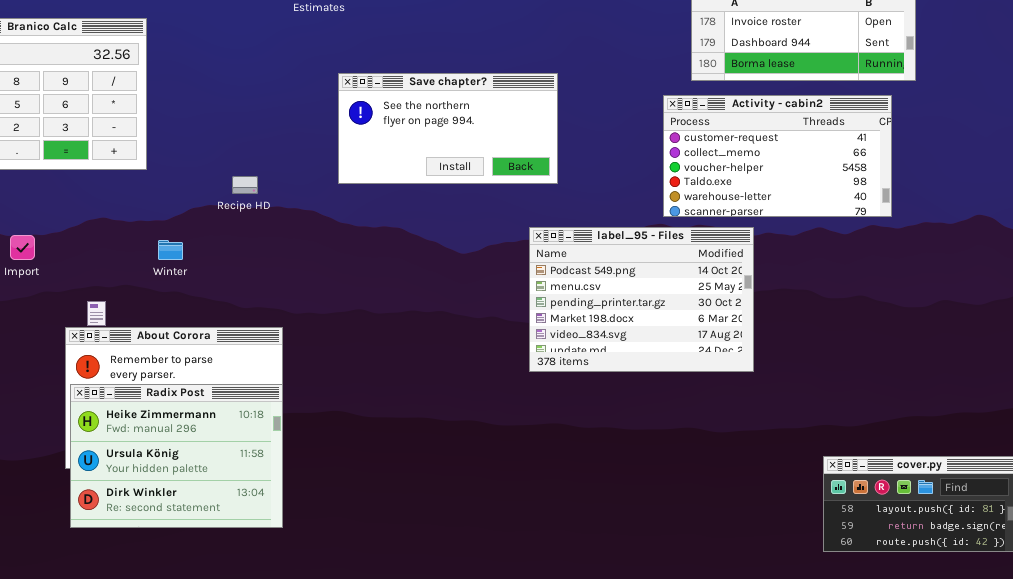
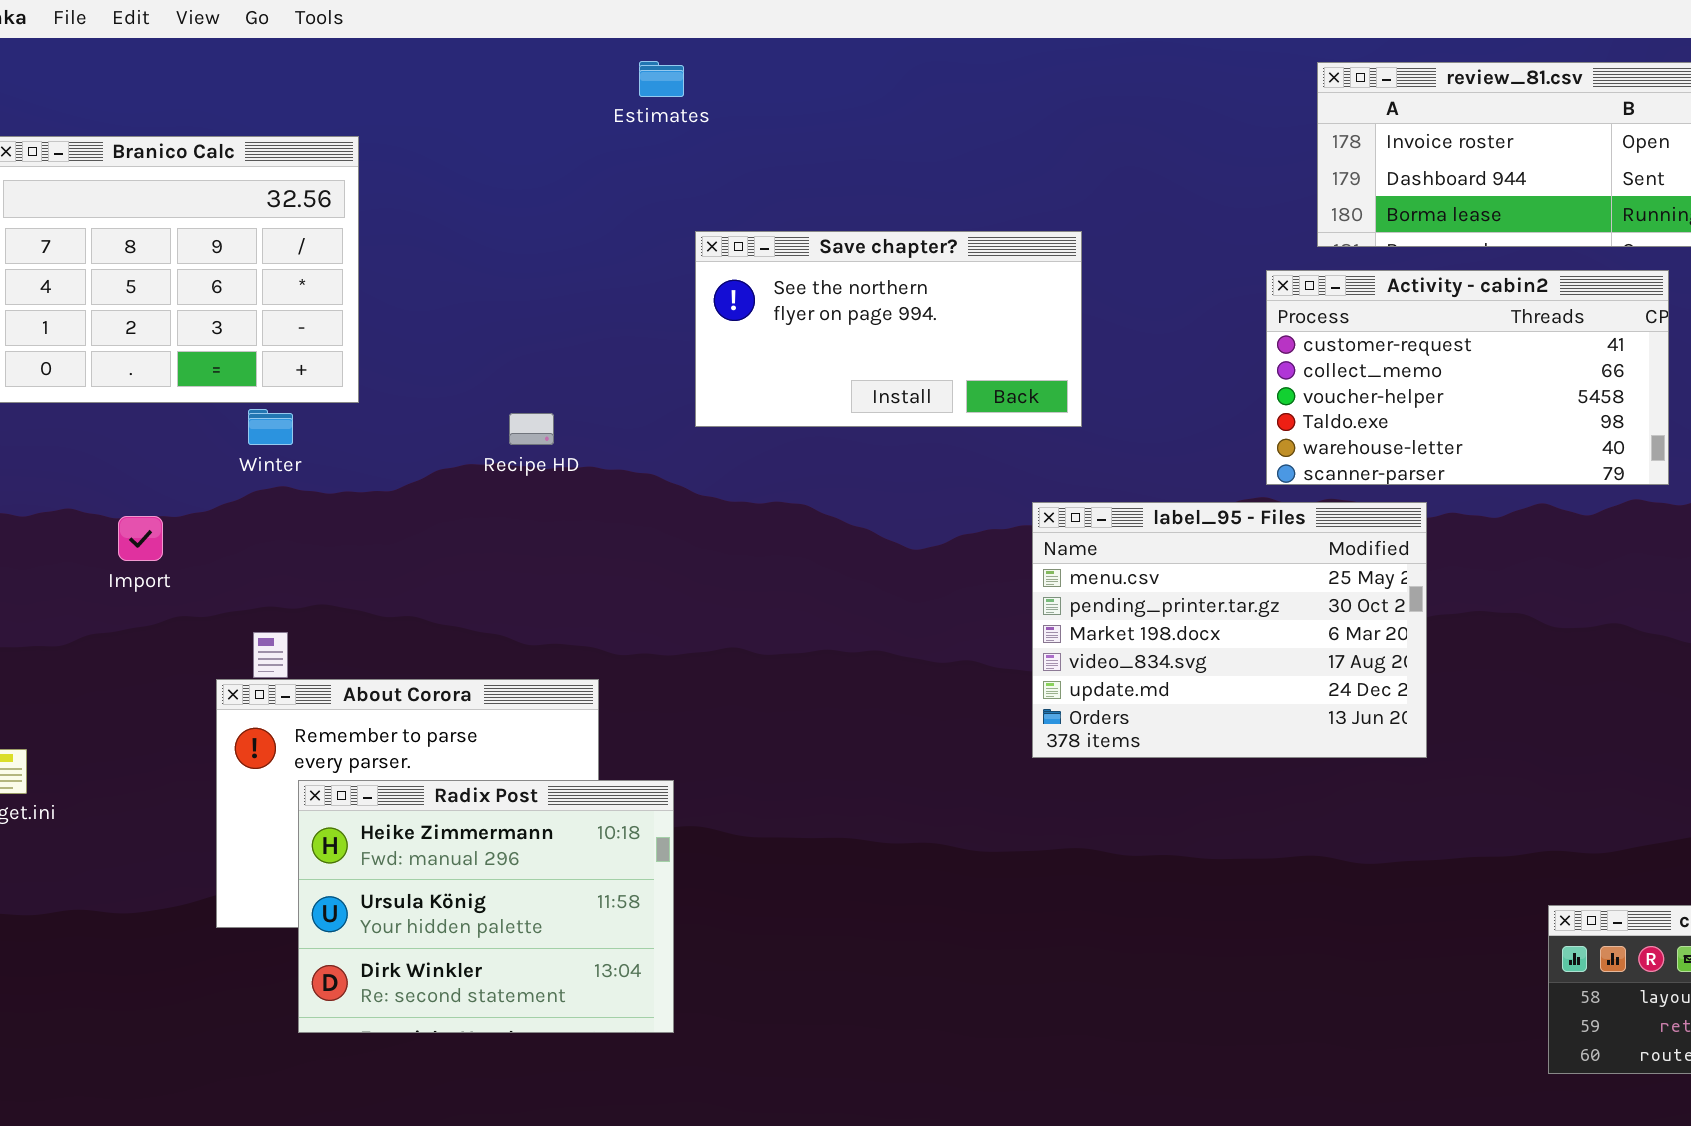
label_95 - Files: [529,227,754,372] -> [1032,502,1427,758], scrolled down 1 row
Winter: [158,240,183,260] -> [248,409,293,445], moved
Radix Post: [70,384,283,528] -> [298,780,674,1033], moved

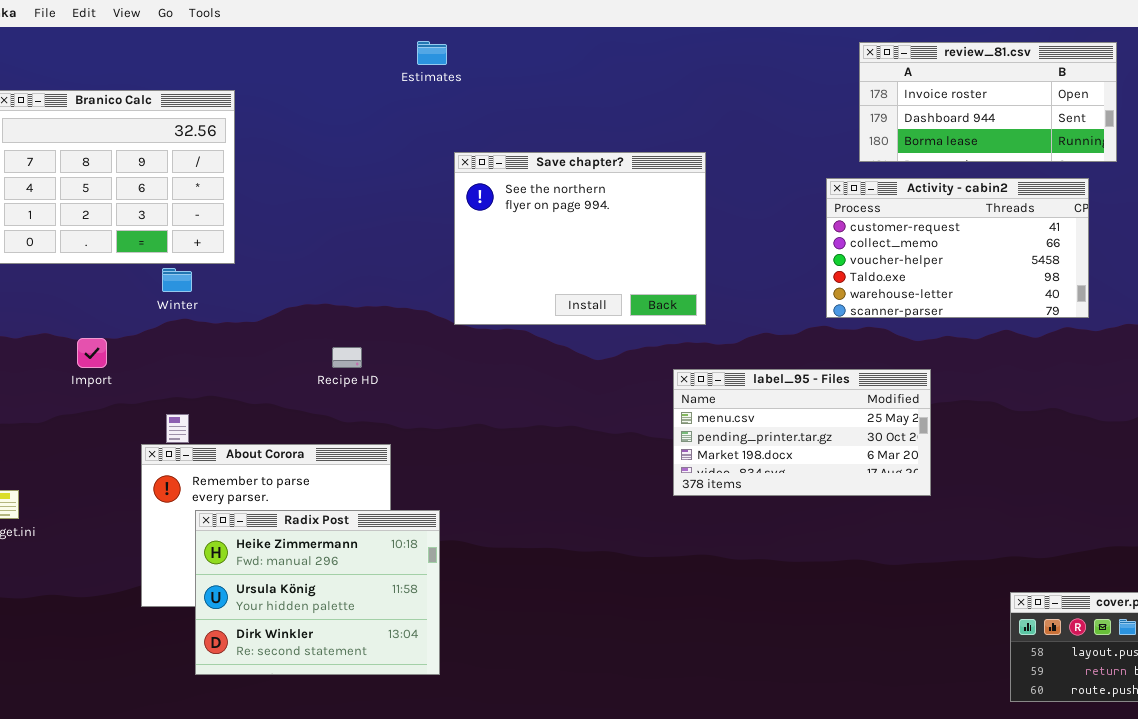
Save chapter?: [695,231,1082,427] -> [454,152,706,325], resized
Recipe HD: [509,413,554,445] -> [332,347,362,368], moved
label_95 - Files: [1032,502,1427,758] -> [673,369,931,496], resized

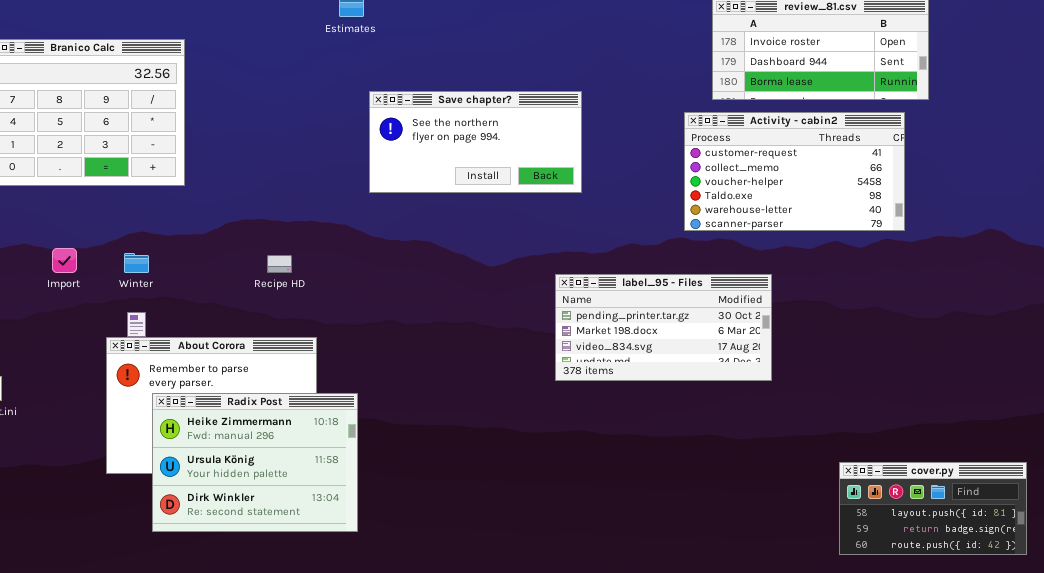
Save chapter?: [454,152,706,325] -> [369,91,582,193], resized
Winter: [162,268,192,292] -> [124,253,149,273], moved
label_95 - Files: [673,369,931,496] -> [555,274,772,381], scrolled down 1 row

